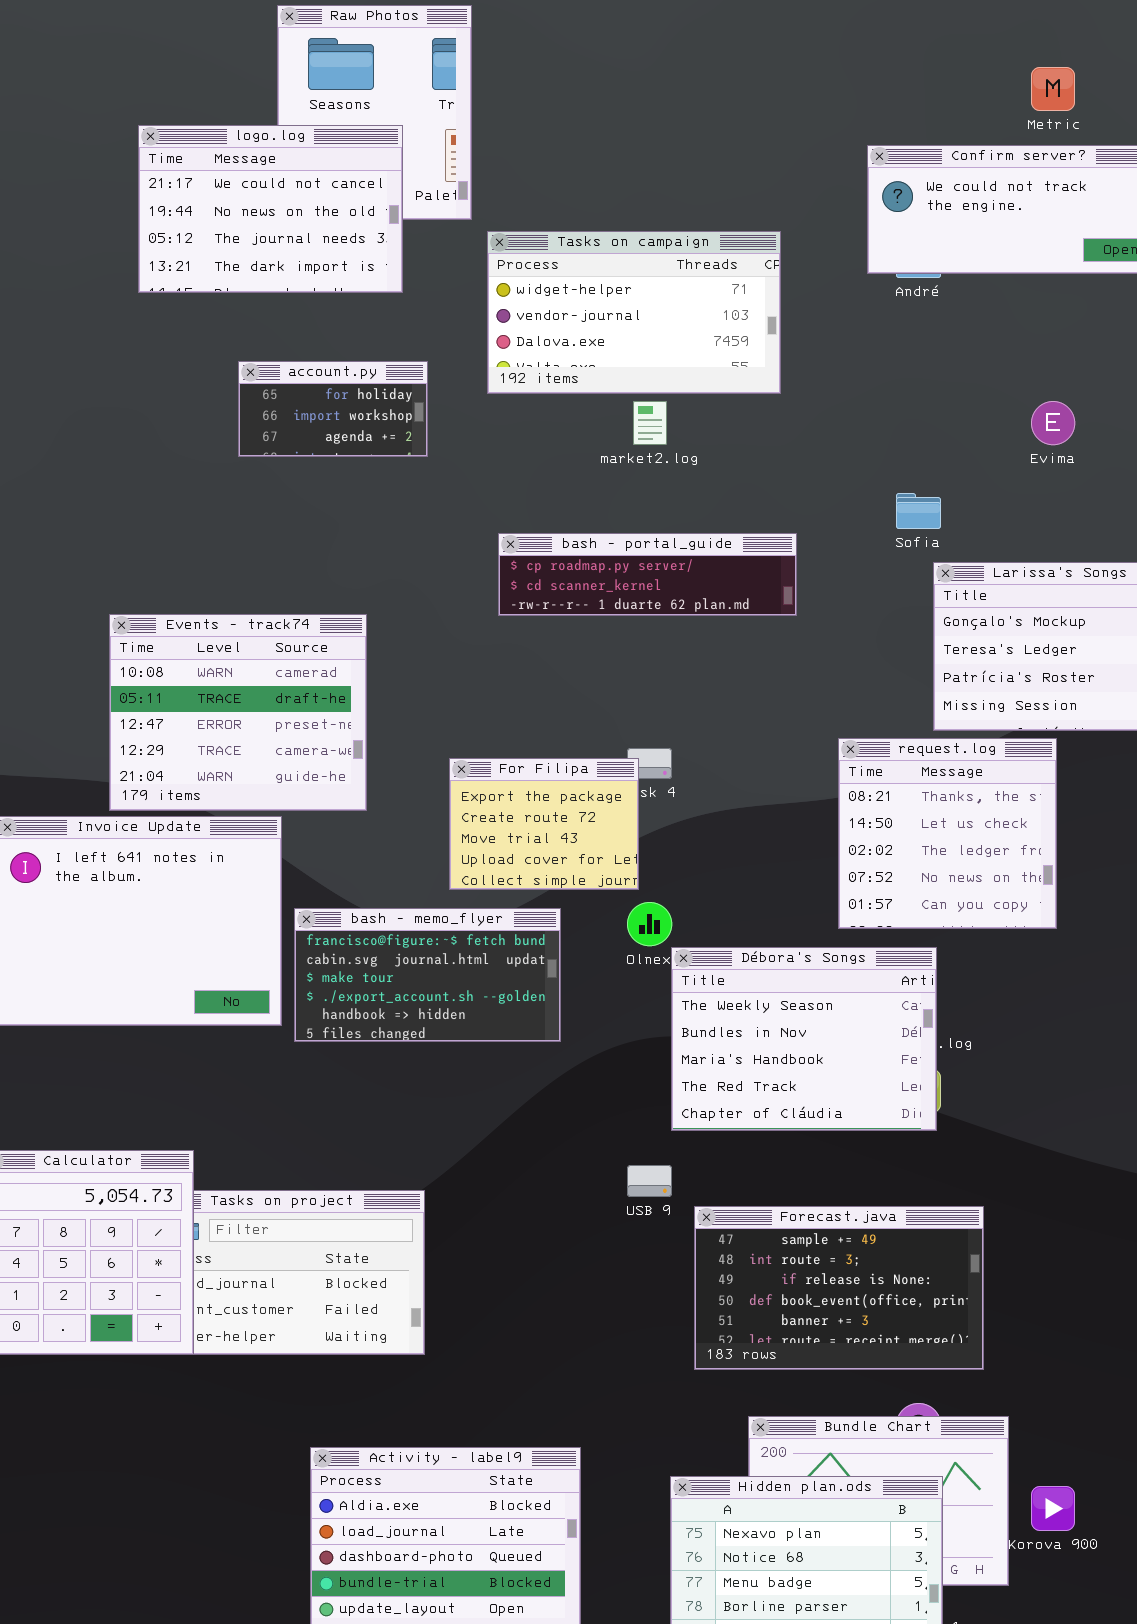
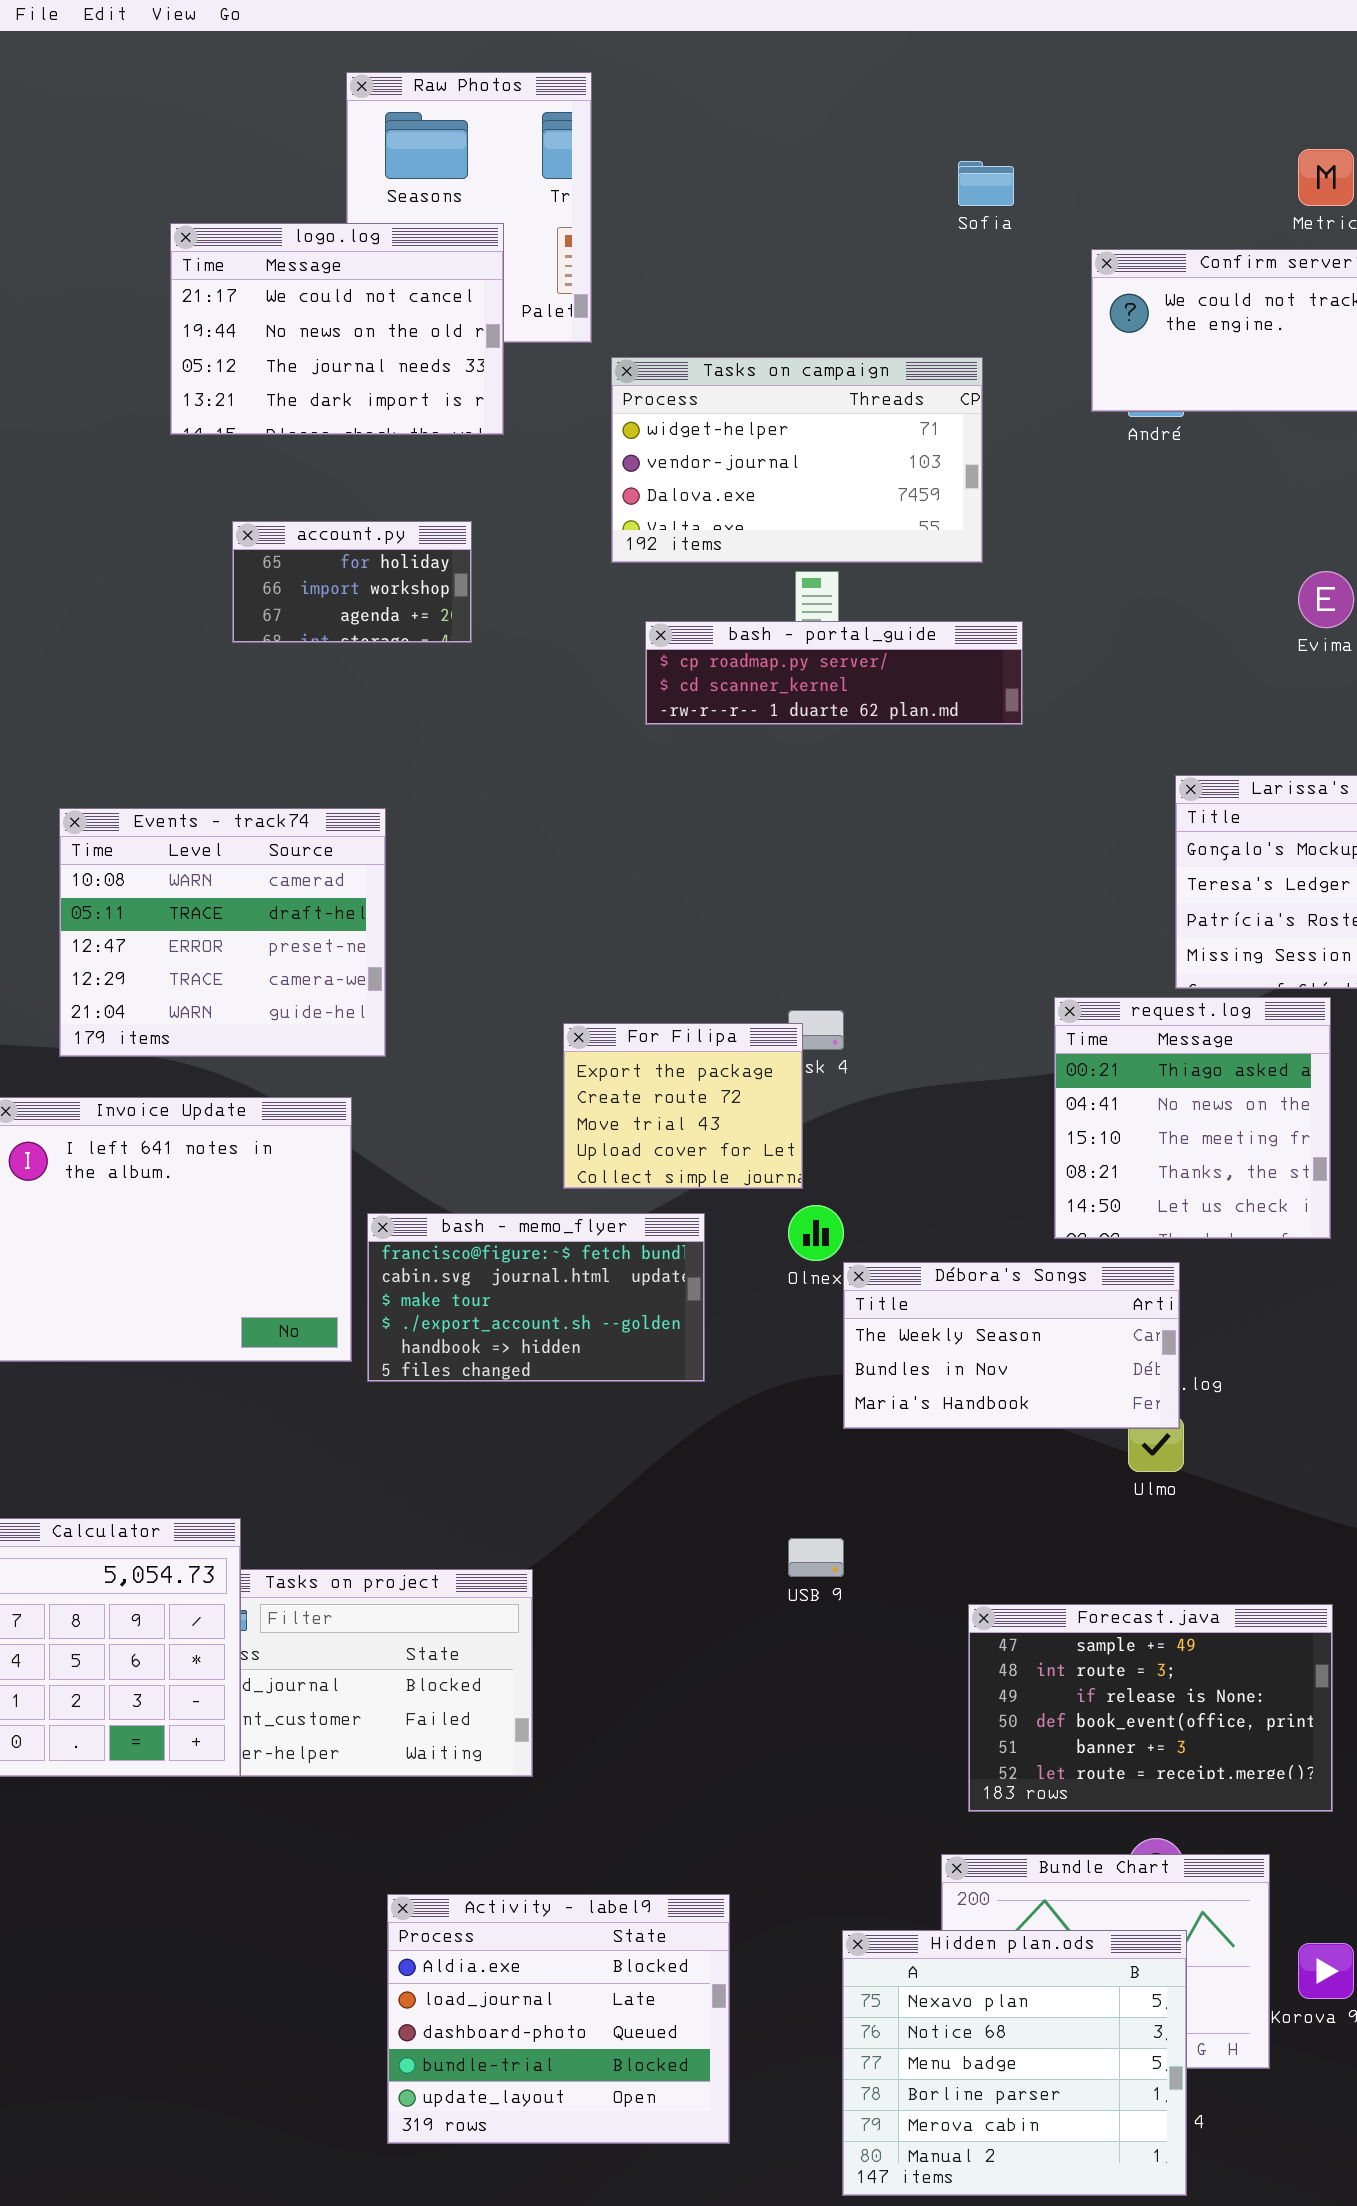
account.py: [238,361,428,457] -> [232,521,472,643], moved
Sofia: [896,493,941,529] -> [958,161,1014,206], moved
bash - portal_guide: [498,533,797,616] -> [645,621,1023,725], moved
Events - track74: [109,614,367,811] -> [59,808,386,1057], moved
request.log: [838,738,1057,929] -> [1054,997,1331,1239], scrolled up 3 rows
Débora's Songs: [671,947,937,1131] -> [843,1262,1180,1429], resized
Forecast.java: [694,1206,984,1370] -> [968,1604,1333,1812], moved

